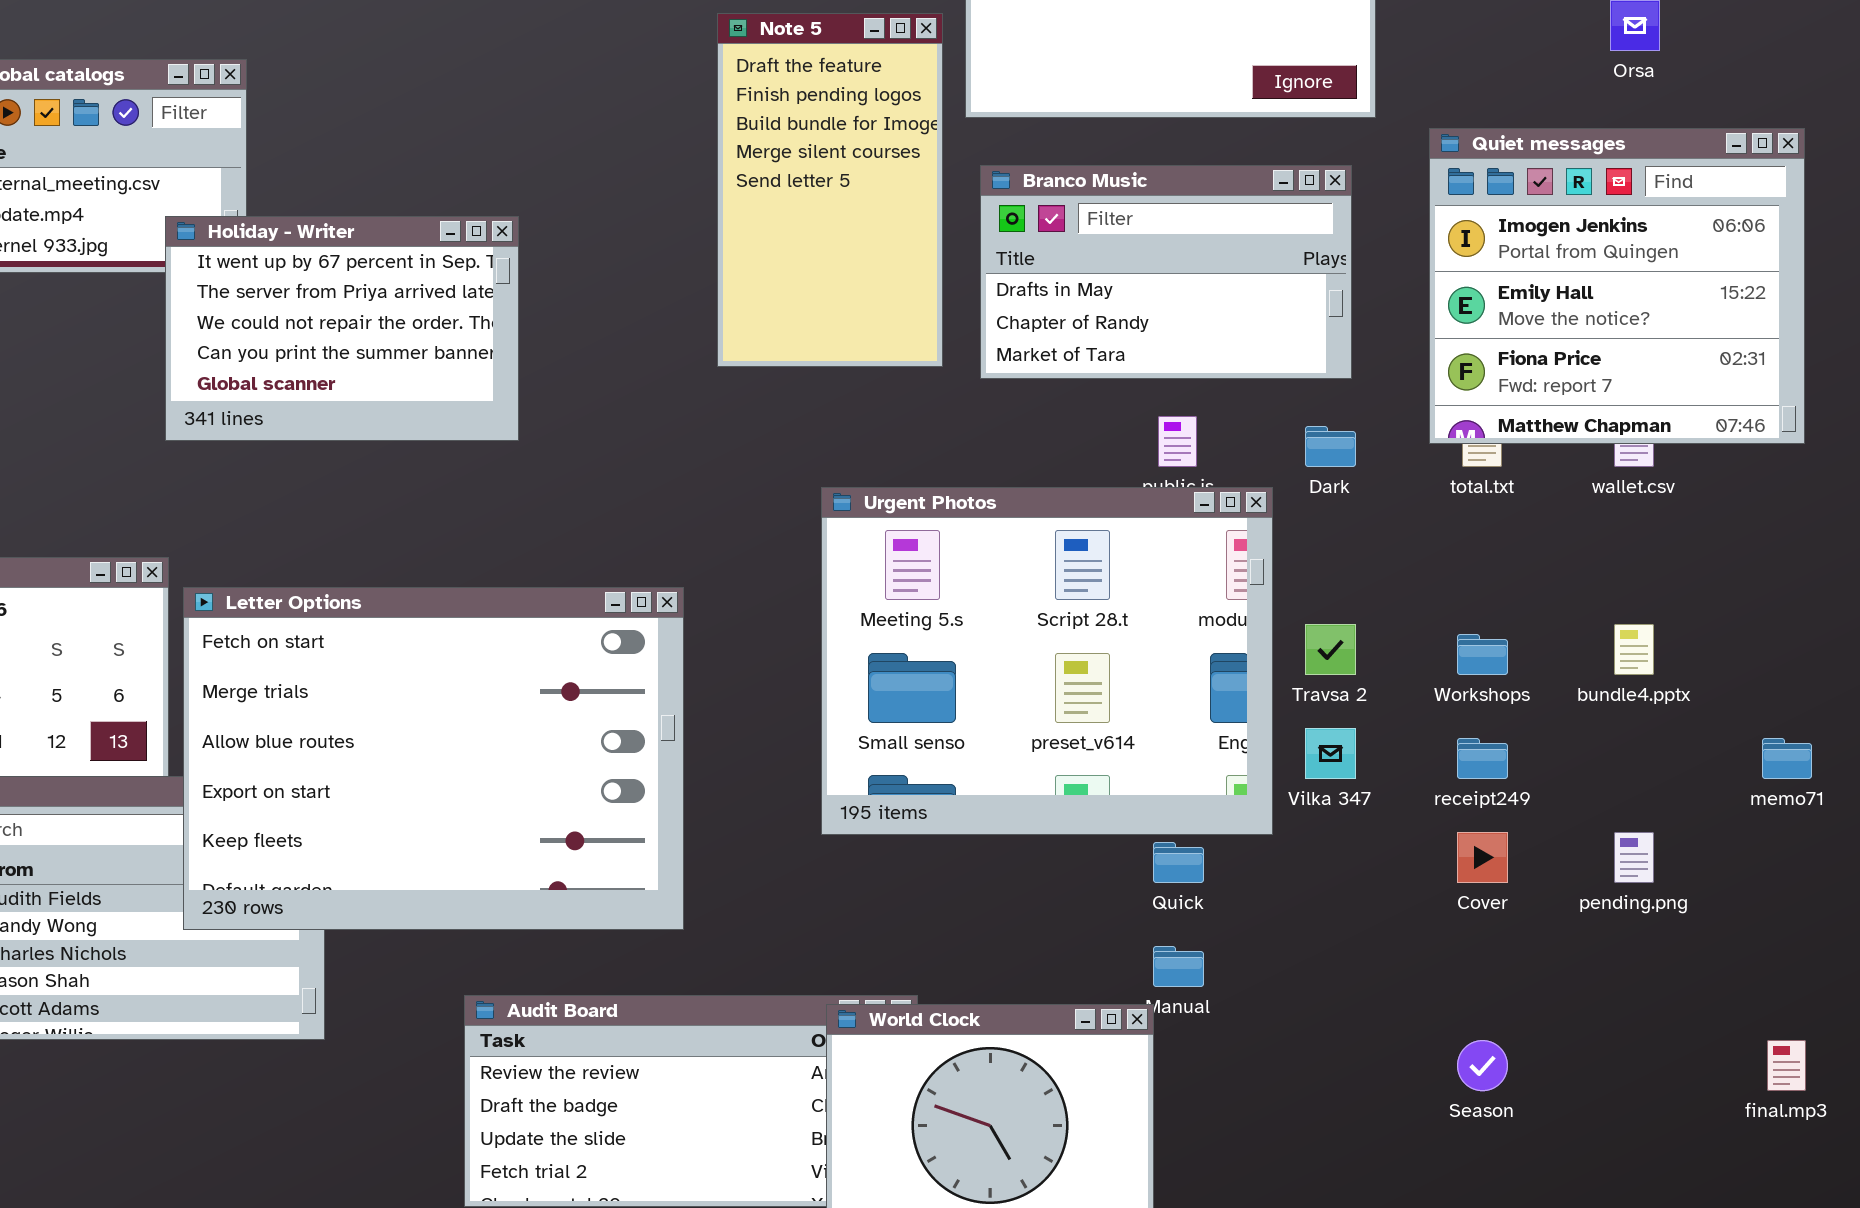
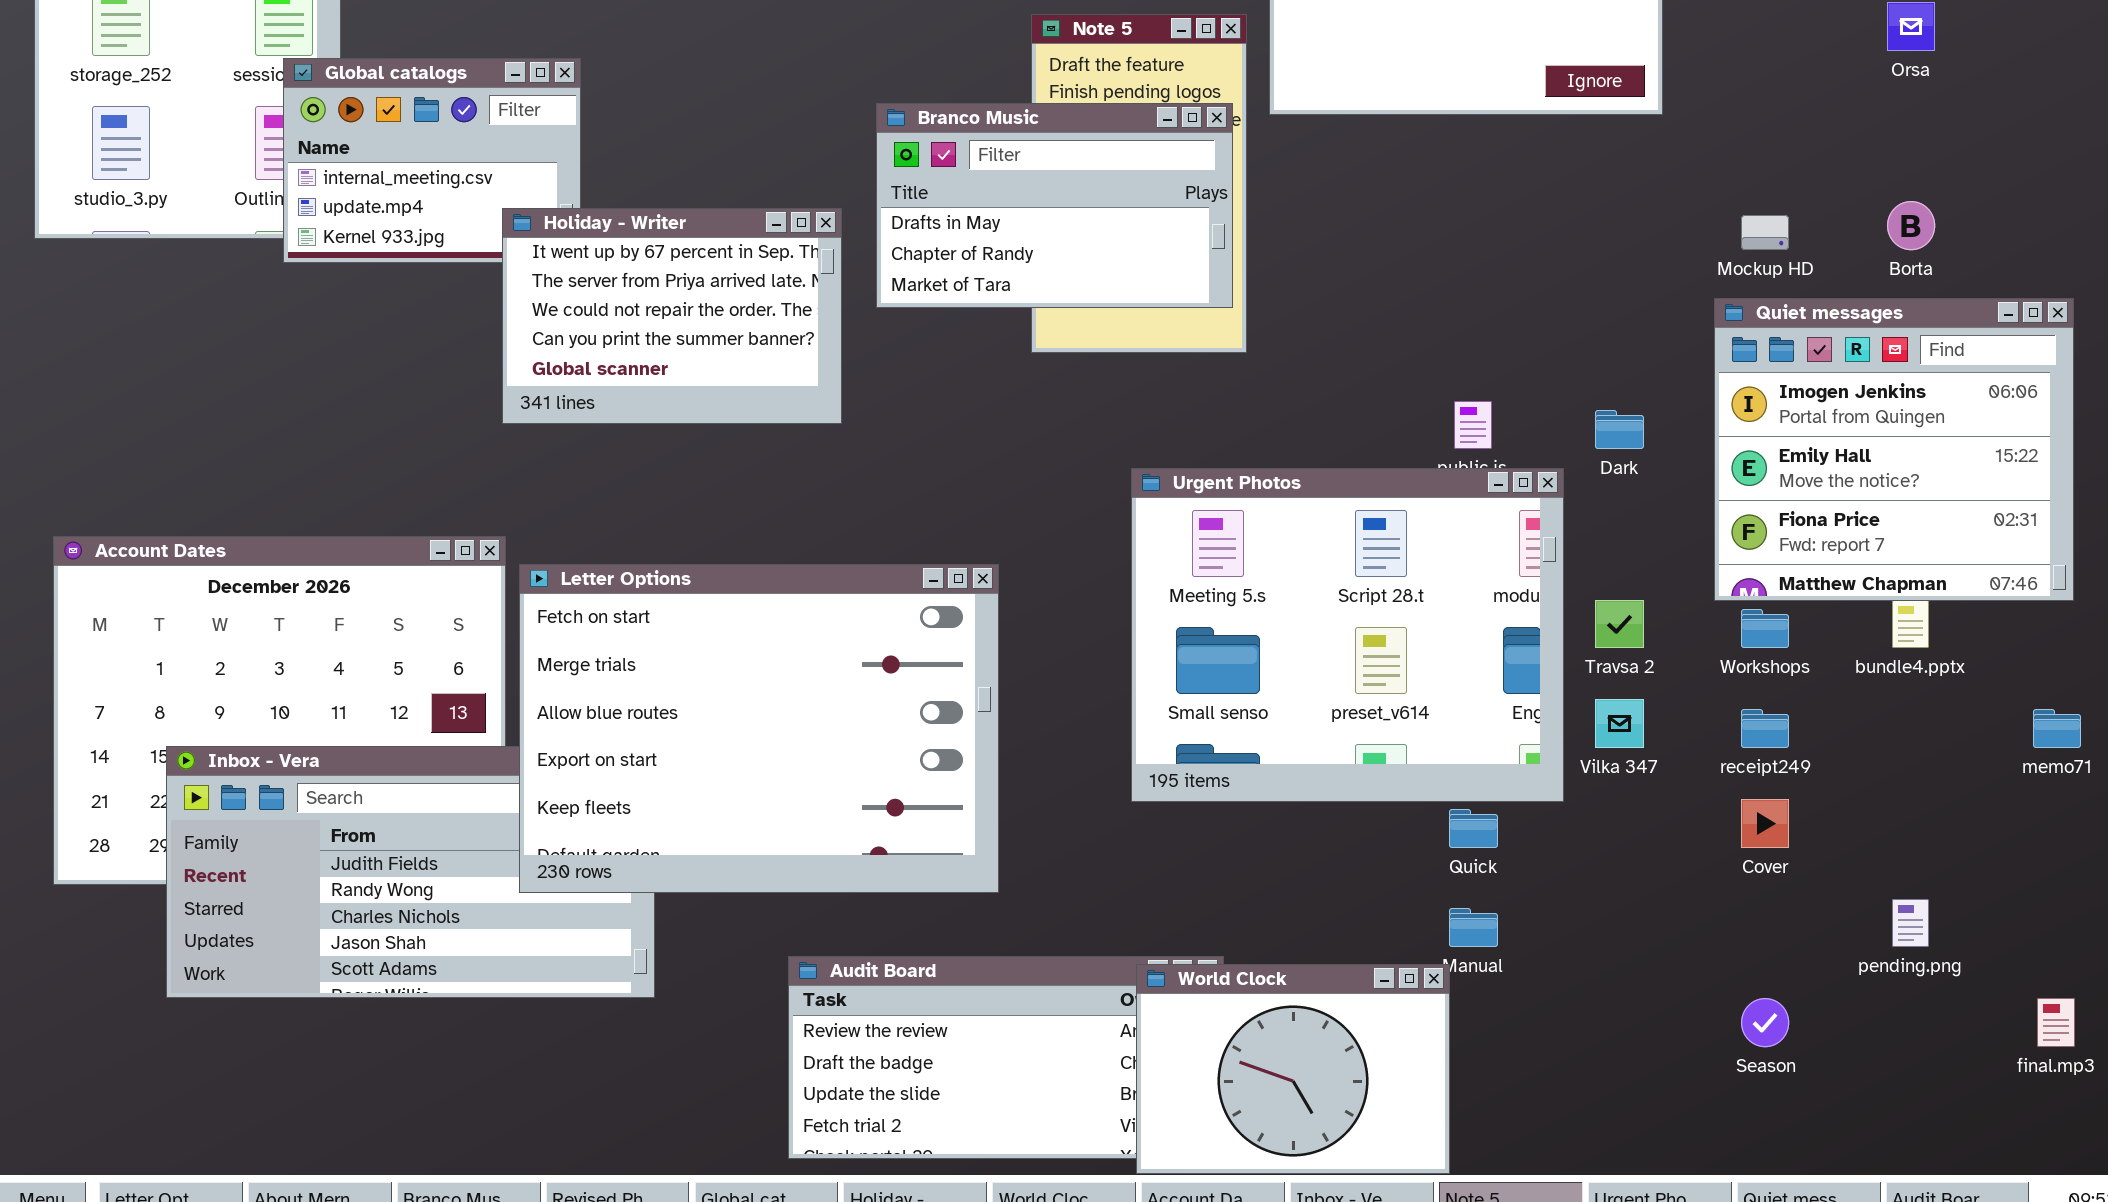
Quiet messages: [1429,128,1805,444] -> [1714,298,2074,601], moved
Branco Music: [980,165,1352,379] -> [876,103,1233,308], moved
pending.png: [1614,832,1654,883] -> [1892,899,1929,947], moved

